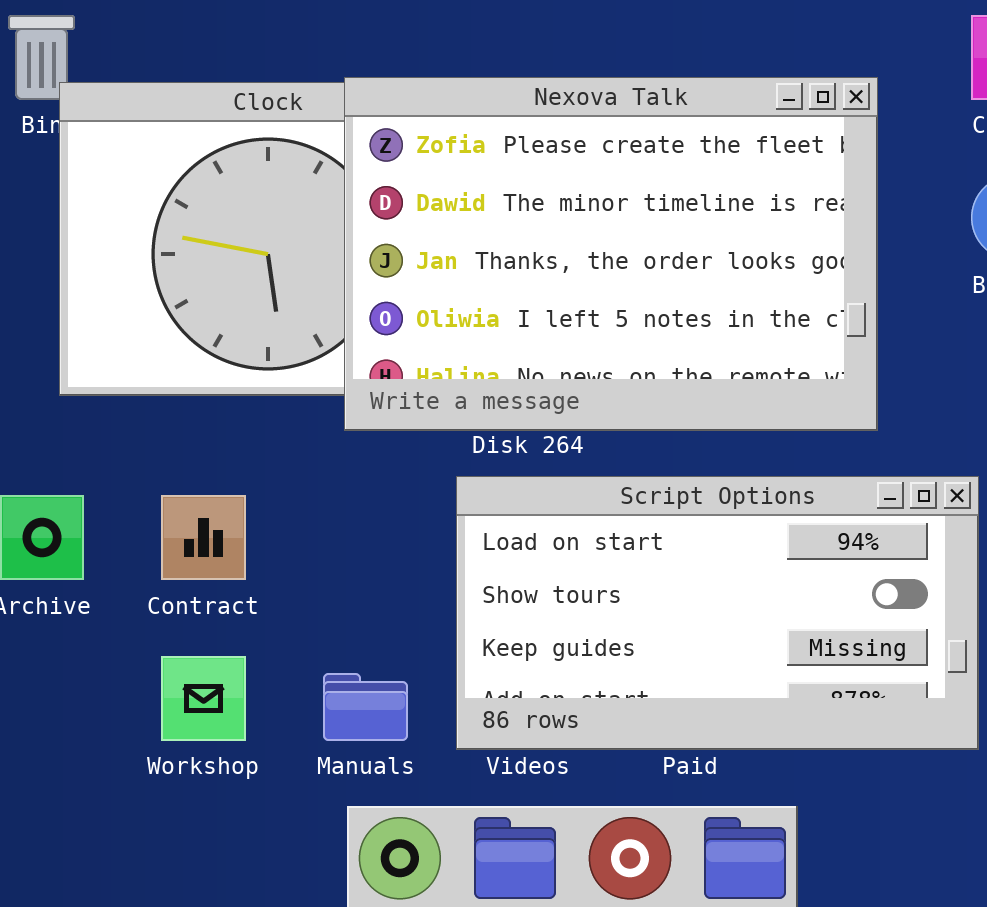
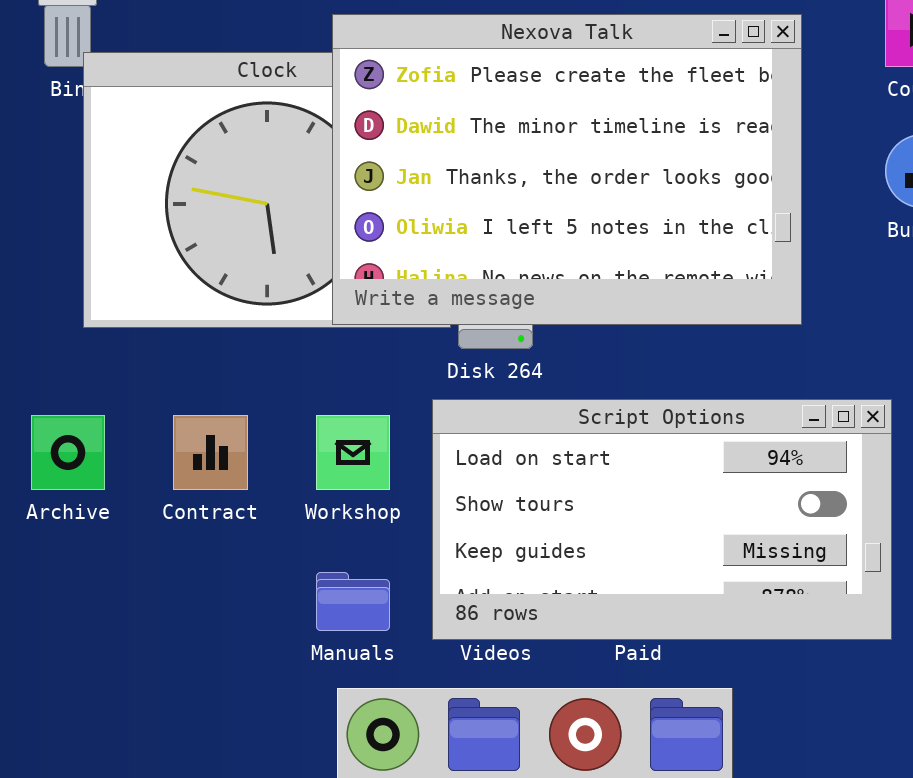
Nexova Talk: [344,77,878,431] -> [332,14,802,325], moved
Workshop: [161,656,246,741] -> [316,415,390,490], moved

